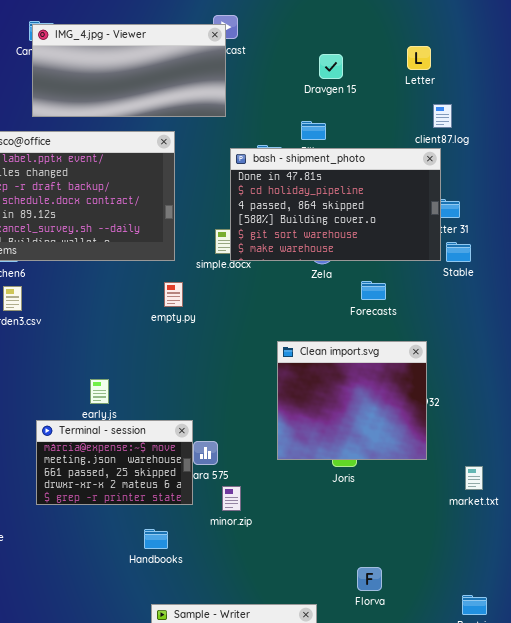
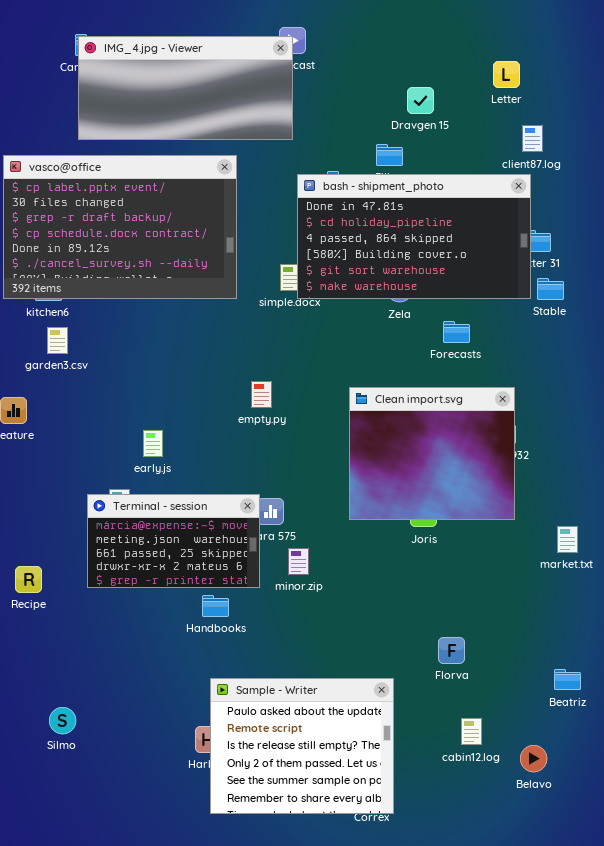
Dravgen 15: [319,54,343,79] -> [407,87,434,114], moved
empty.py: [164,282,183,307] -> [251,381,272,408], moved
Terminal - session: [36,420,193,505] -> [87,494,260,588], moved

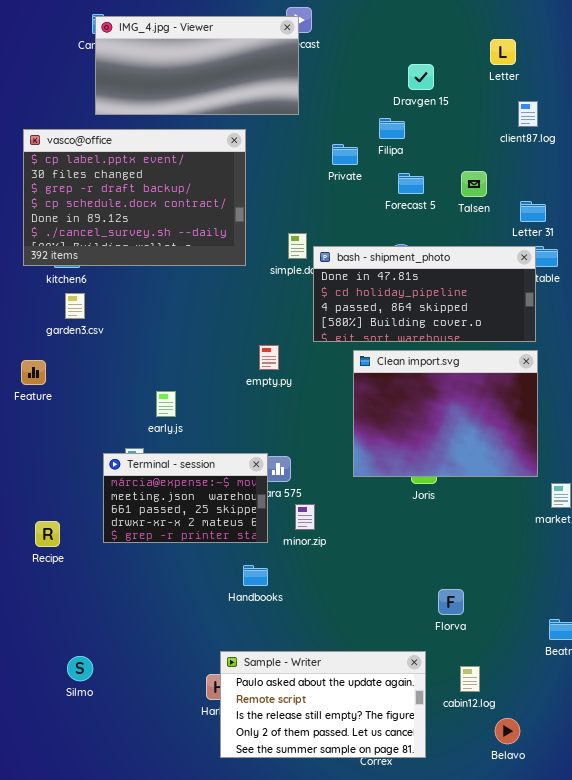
bash - shipment_photo: [297,174,531,299] -> [313,246,536,342], moved, resized
Clean import.svg: [349,387,515,520] -> [353,350,538,477], resized
Handbooks: [202,595,229,617] -> [243,565,268,586], moved
Sample - Writer: [210,678,394,814] -> [220,651,426,758], resized
Belavo: [520,745,547,772] -> [495,718,520,744], moved

